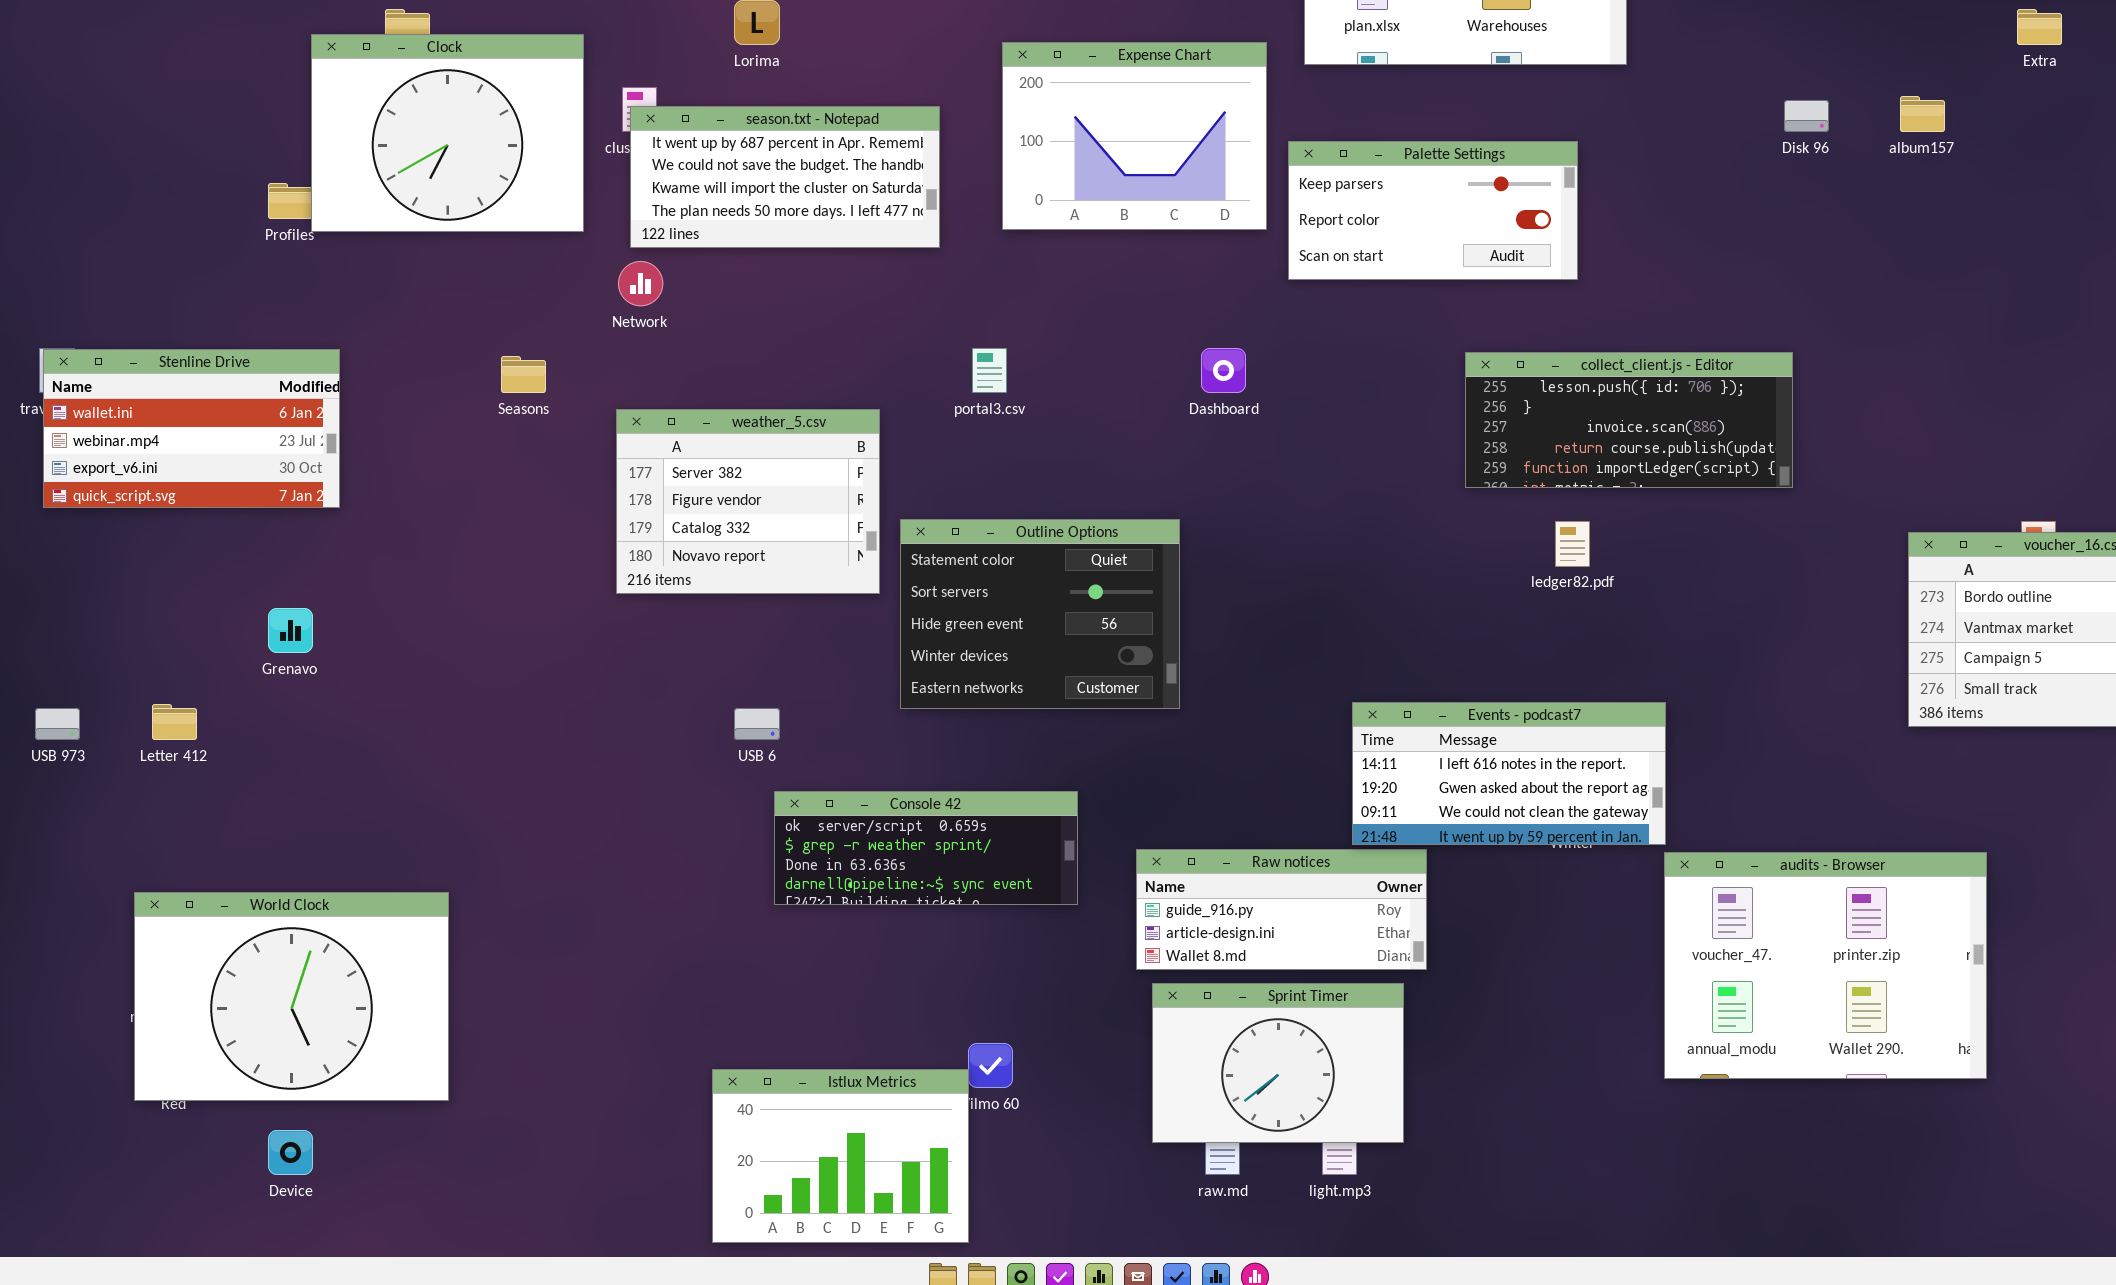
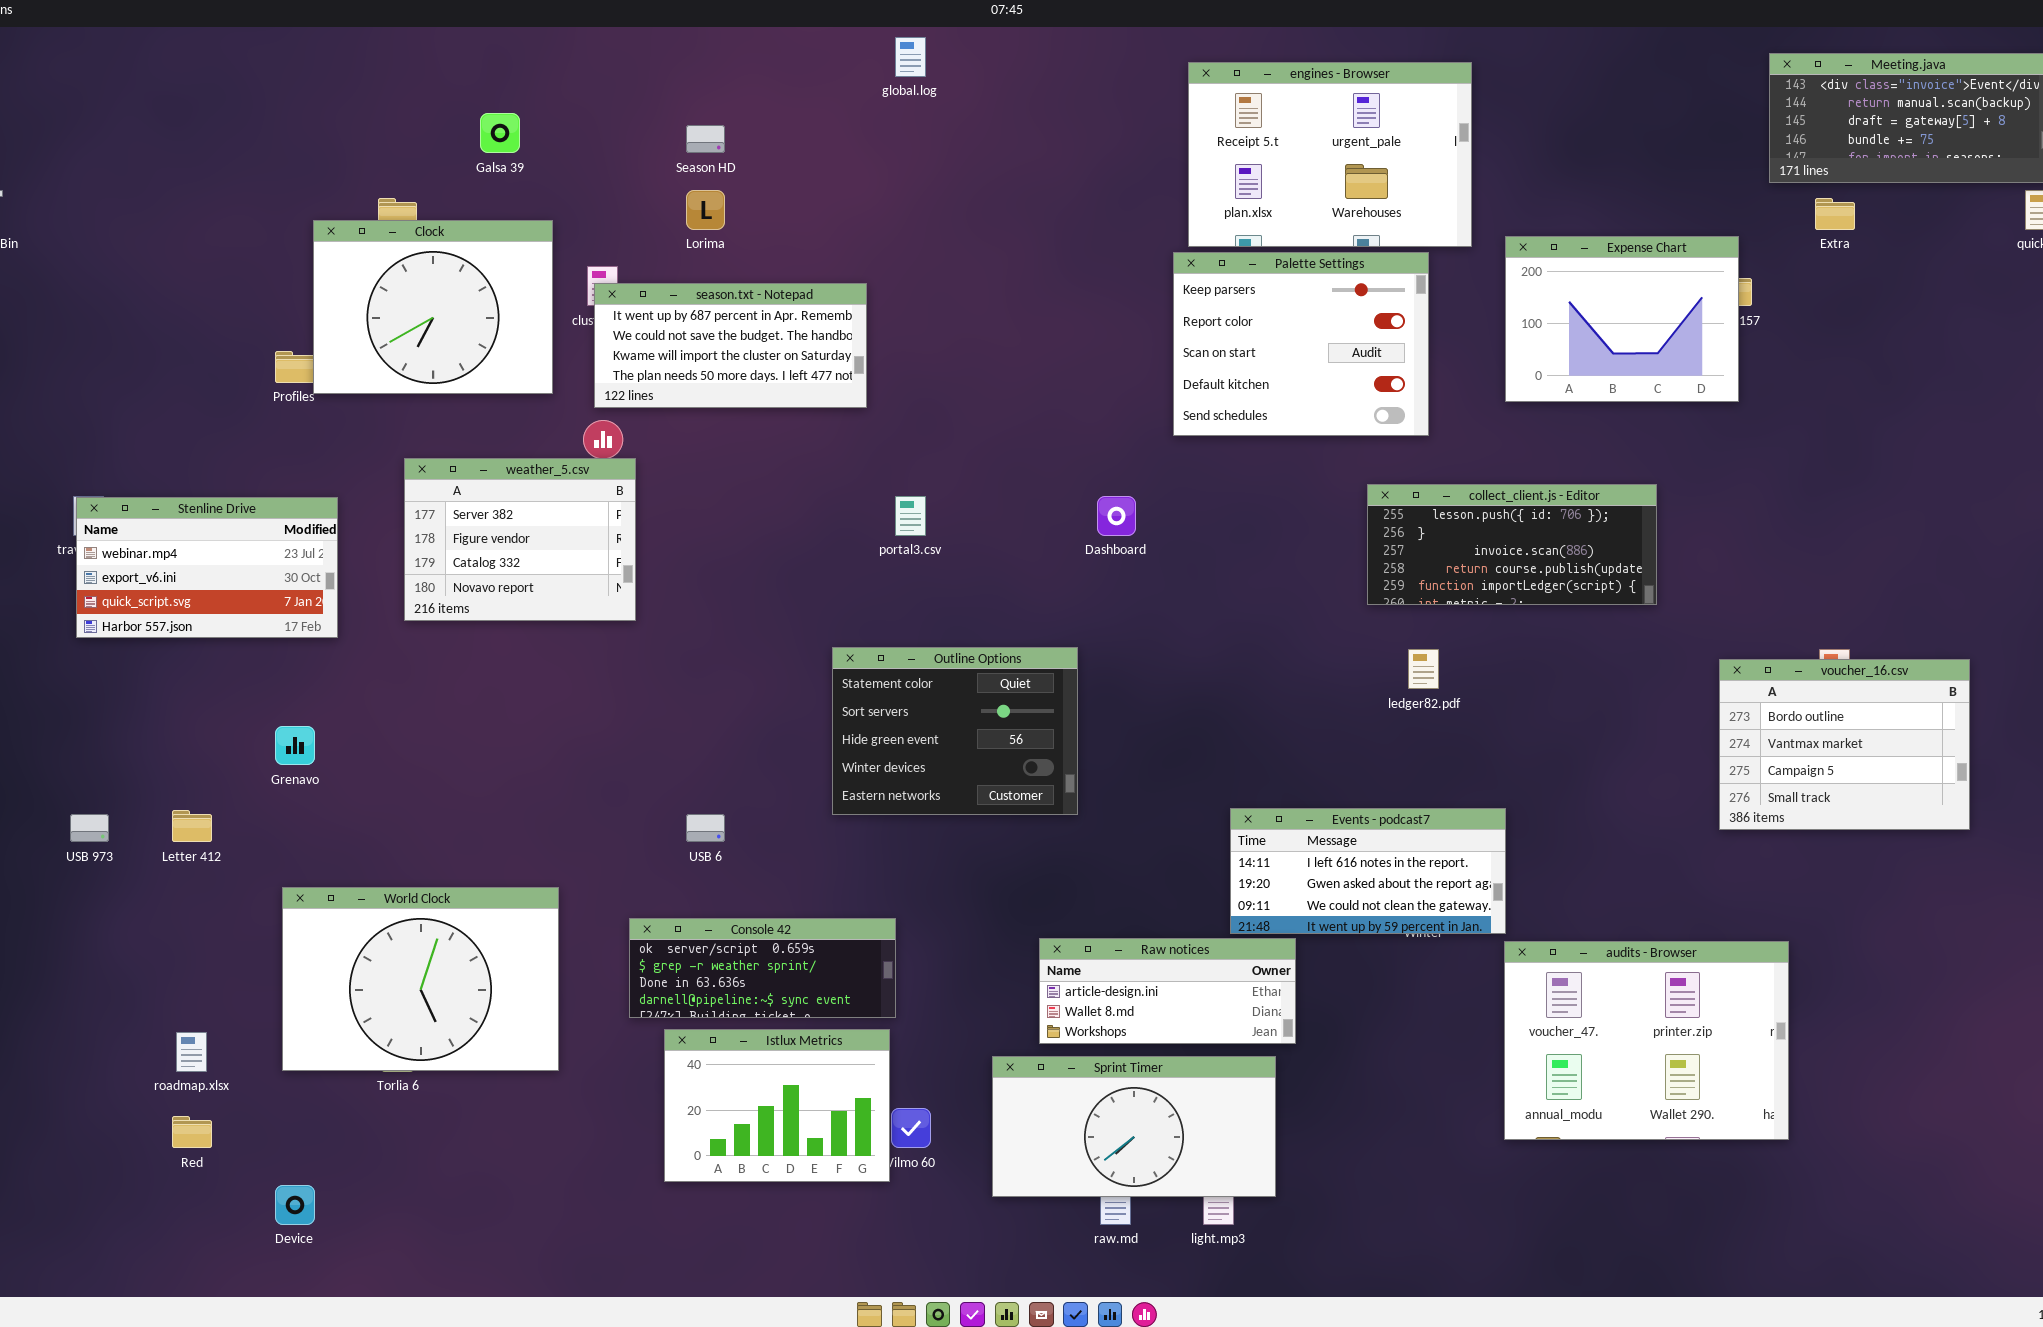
Expense Chart: [1002,42,1267,230] -> [1505,236,1739,402], moved
Palette Settings: [1288,141,1578,280] -> [1173,252,1429,436], resized
Stenline Drive: [43,349,340,508] -> [76,497,338,638], scrolled down 1 row
collect_client.js - Editor: [1465,352,1793,488] -> [1367,484,1657,605], moved
weather_5.csv: [616,409,880,594] -> [404,458,636,621], moved
Console 42: [774,791,1078,905] -> [629,918,896,1018], moved
Raw notices: [1136,849,1427,970] -> [1039,938,1296,1044], scrolled down 1 row
World Clock: [134,892,449,1101] -> [282,887,559,1071], moved
Sprint Timer: [1152,983,1404,1143] -> [992,1056,1276,1197], resized
Istlux Metrics: [712,1069,969,1243] -> [664,1029,890,1182], moved

